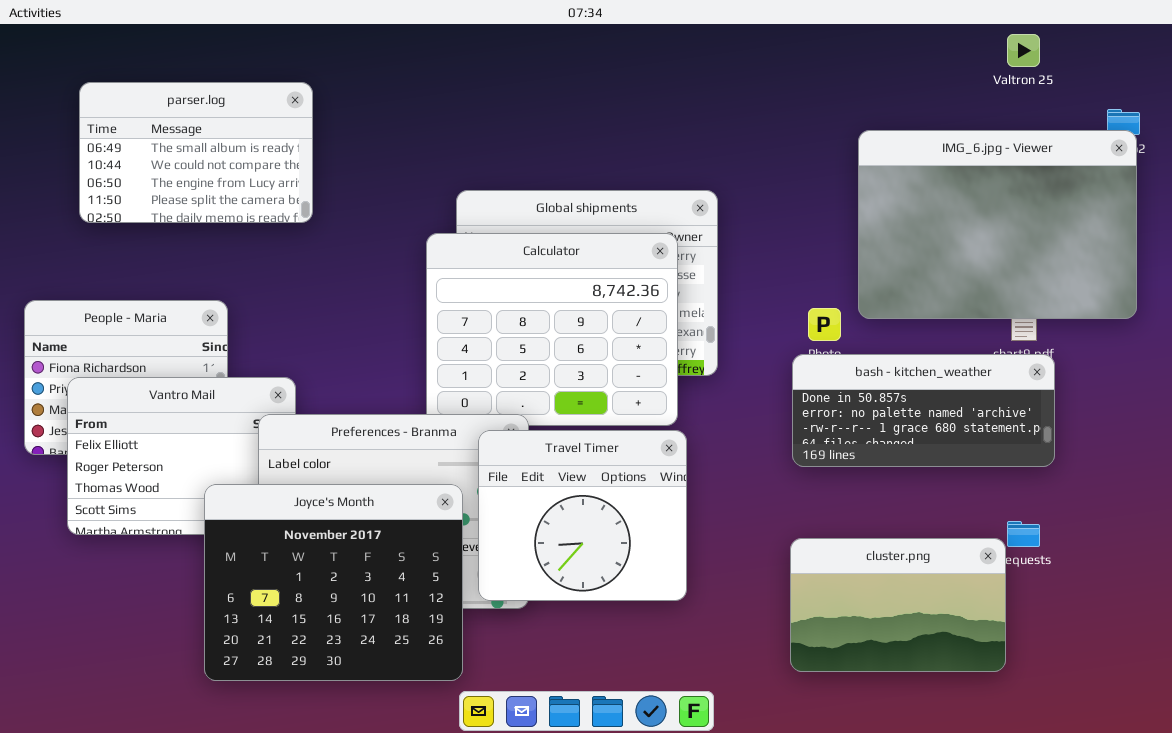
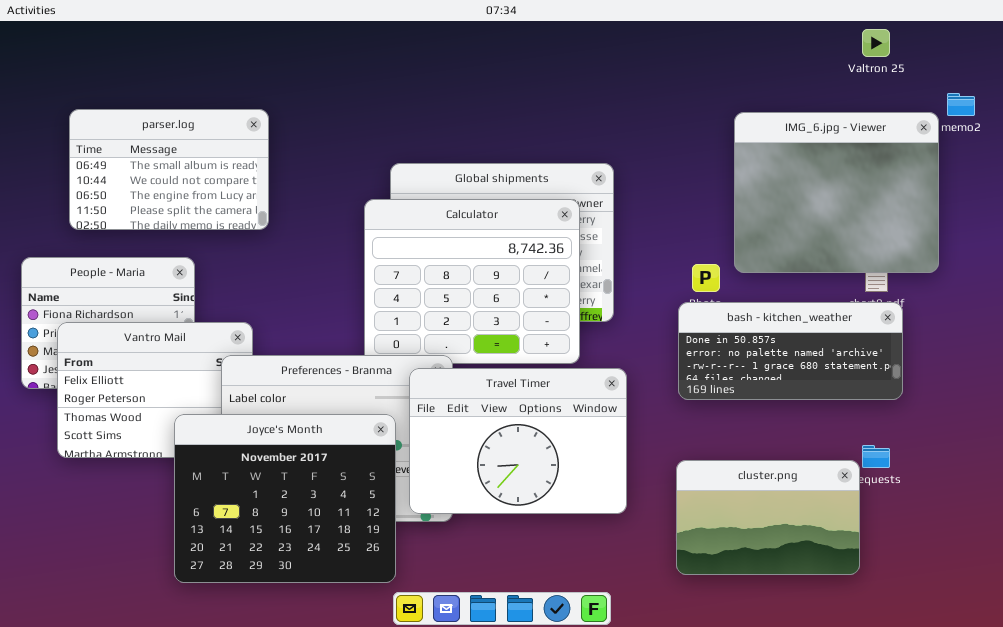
parser.log: [79,82,313,223] -> [69,109,269,230], moved
IMG_6.jpg - Viewer: [858,130,1137,319] -> [734,112,939,273], resized
Travel Timer: [478,430,687,601] -> [409,368,627,514], resized

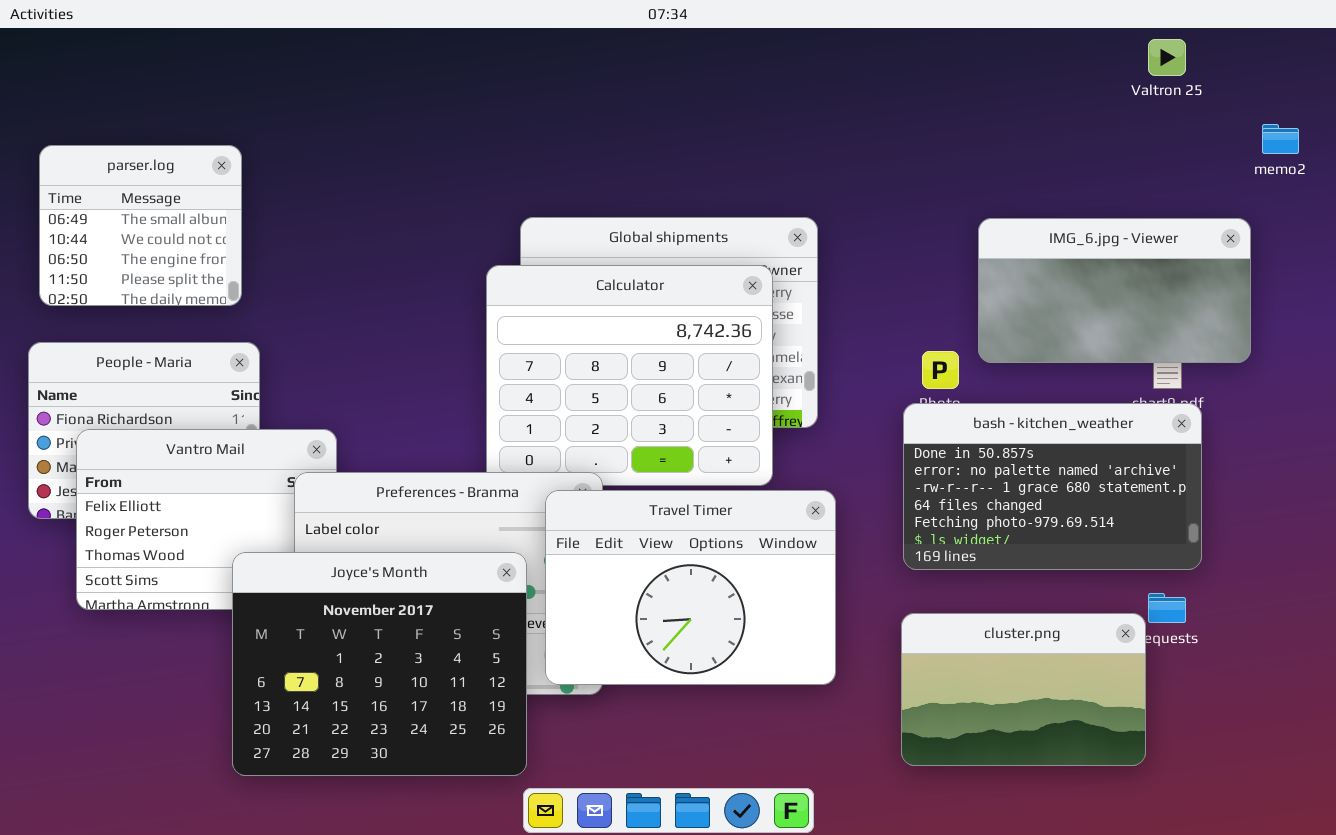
parser.log: [69,109,269,230] -> [39,145,242,306], moved, resized
IMG_6.jpg - Viewer: [734,112,939,273] -> [978,218,1251,363], resized
bash - kitchen_weather: [678,302,903,400] -> [903,403,1202,570], resized

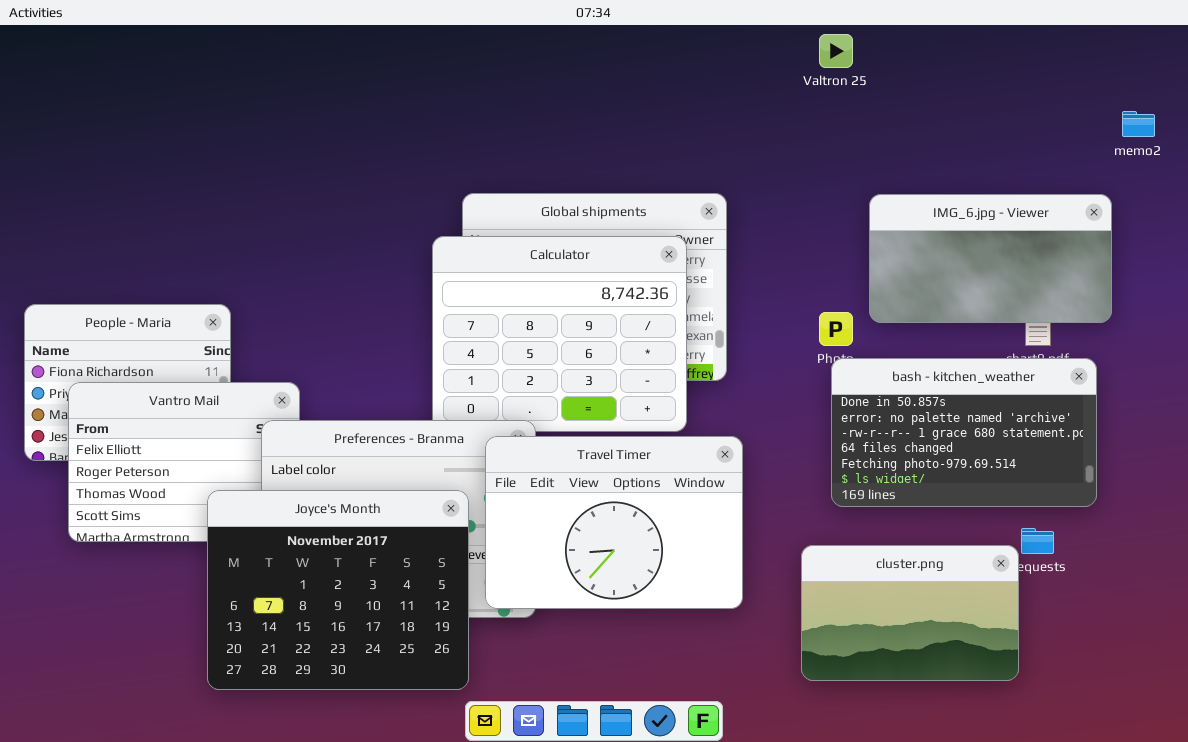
Valtron 25: [1148,39,1186,76] -> [819,34,853,68], moved
parser.log: [39,145,242,306] -> none, closed
bash - kitchen_weather: [903,403,1202,570] -> [831,358,1097,507], moved

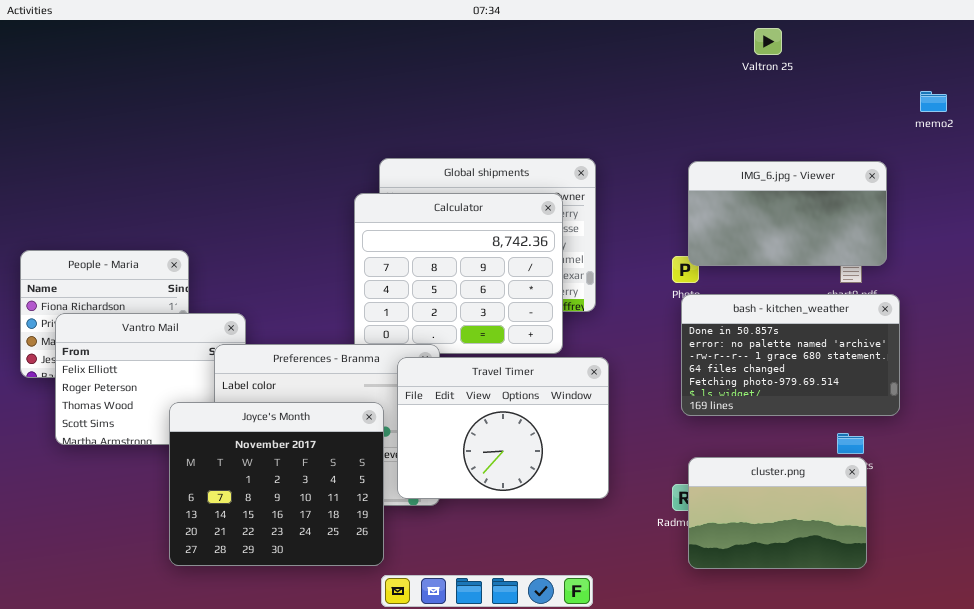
Valtron 25: [819,34,853,68] -> [754,28,782,55], moved
IMG_6.jpg - Viewer: [869,194,1112,323] -> [688,161,887,266], moved
cluster.png: [801,545,1019,681] -> [688,457,867,569], moved

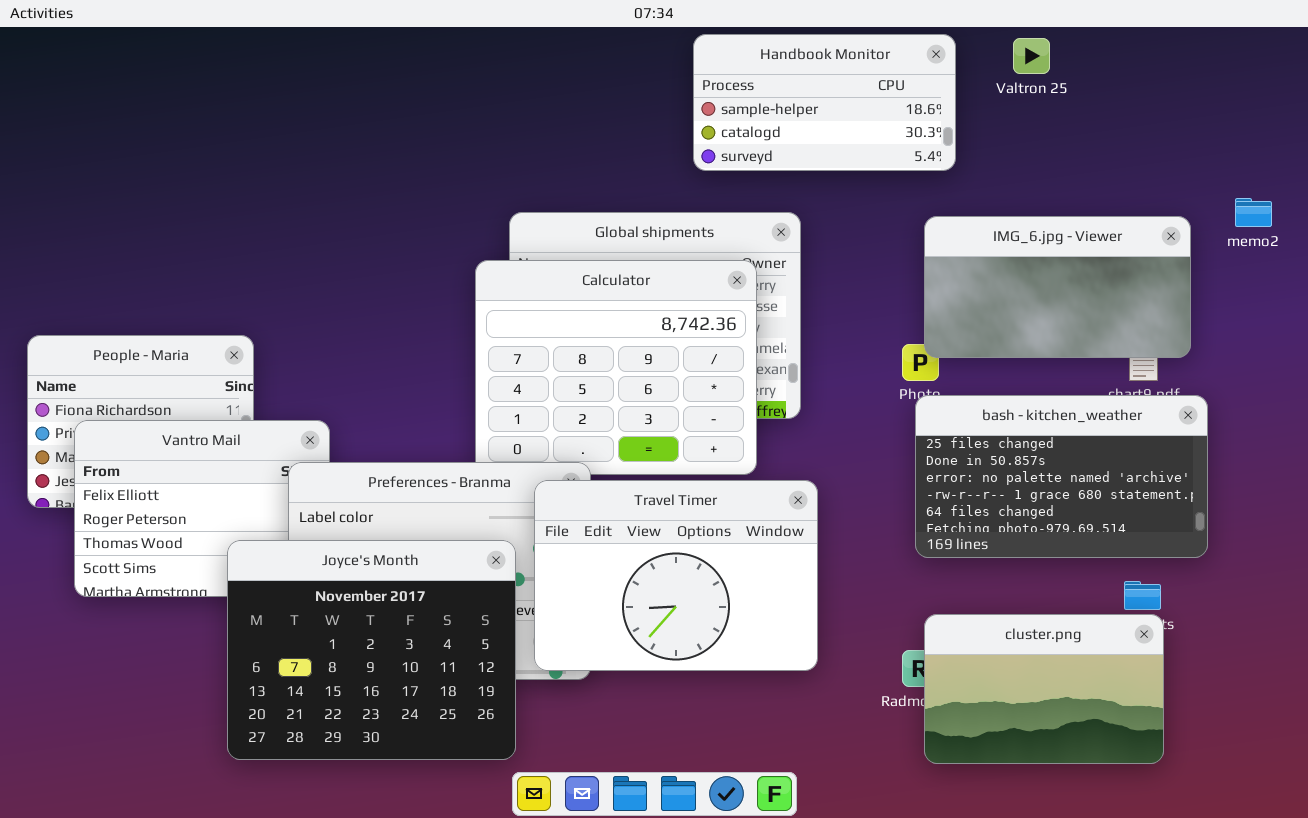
Handbook Monitor: none -> [693,34,956,171], opened
memo2: [920,91,947,112] -> [1235,198,1272,227], moved
bash - kitchen_weather: [681,294,900,416] -> [915,395,1208,558], scrolled up 1 row

